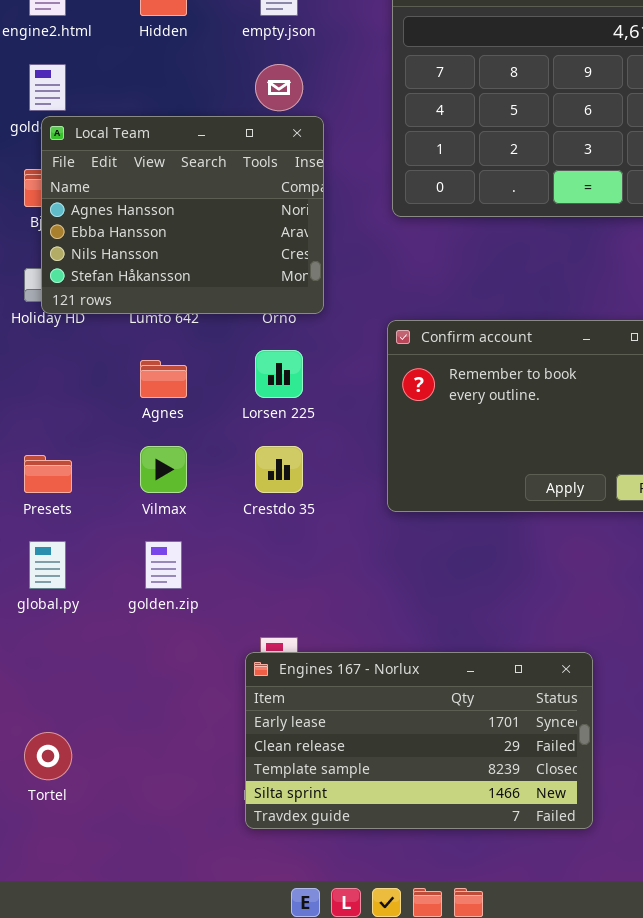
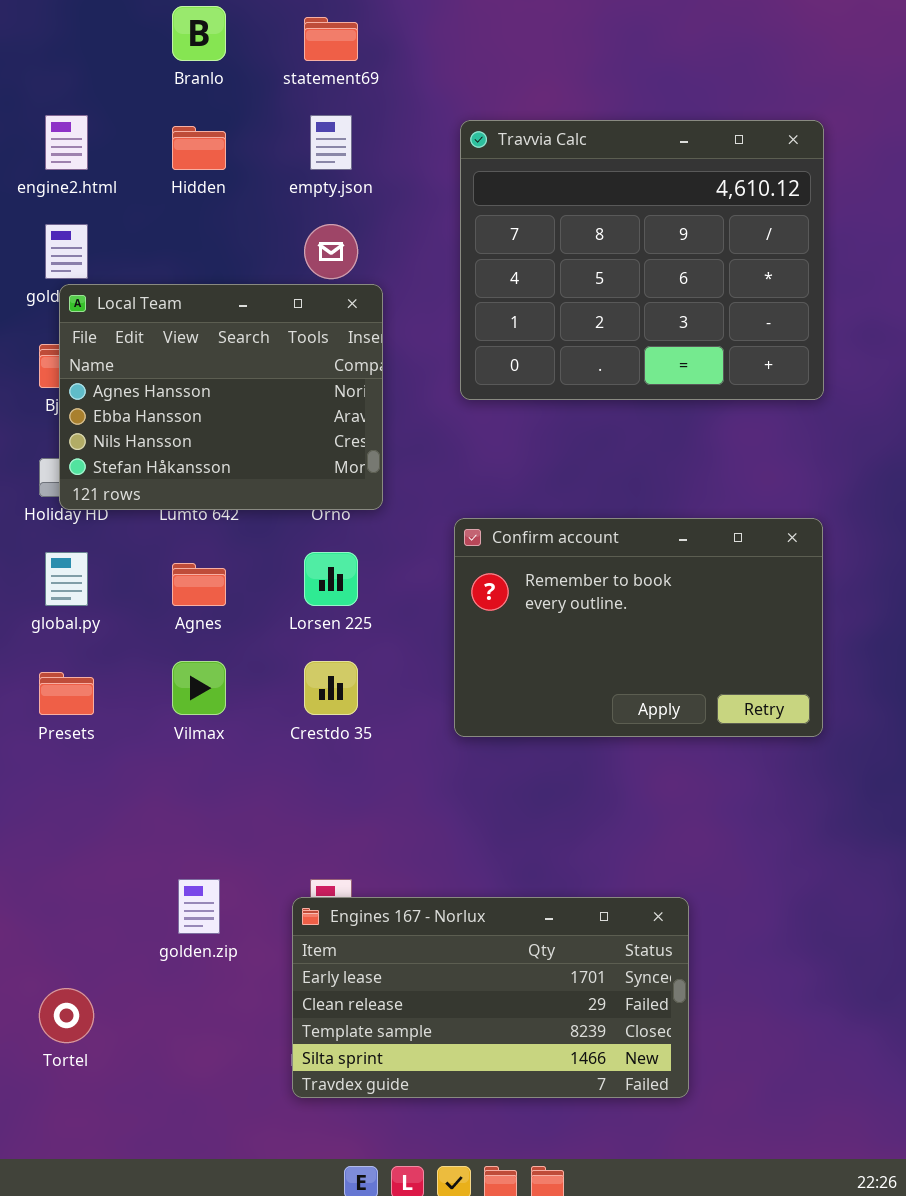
global.py: [29,541,66,589] -> [45,552,88,606], moved
golden.zip: [145,541,182,589] -> [178,879,220,934], moved

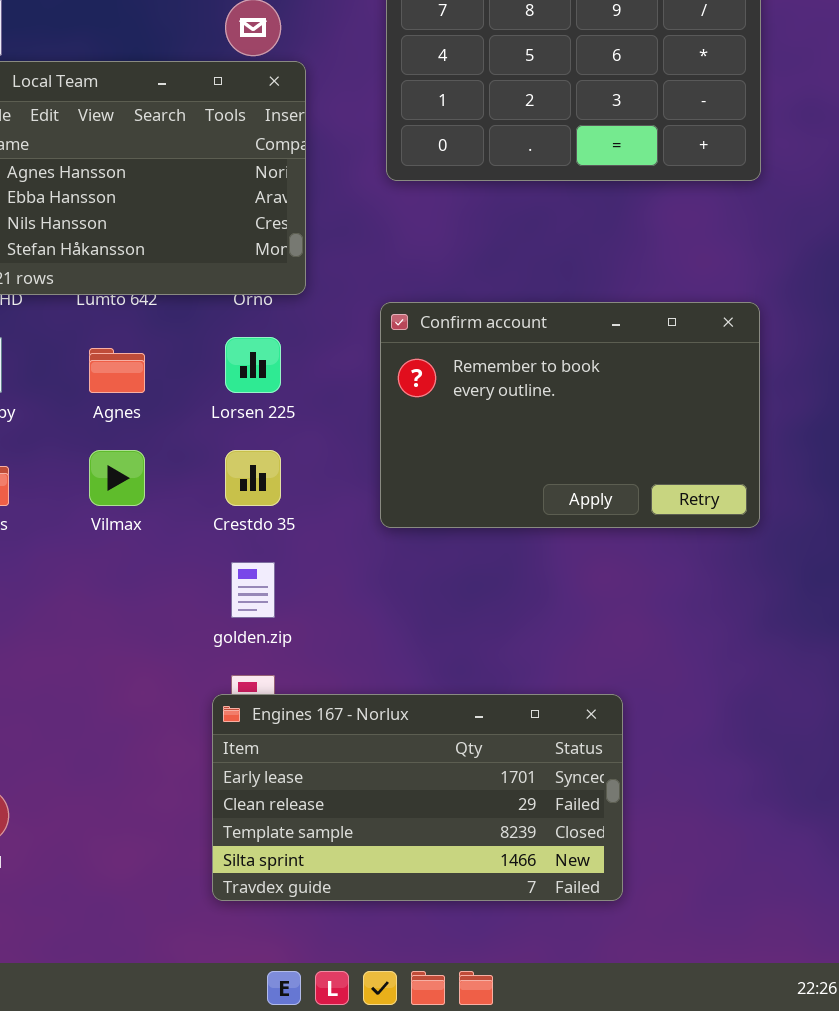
golden.zip: [178,879,220,934] -> [231,562,275,618], moved

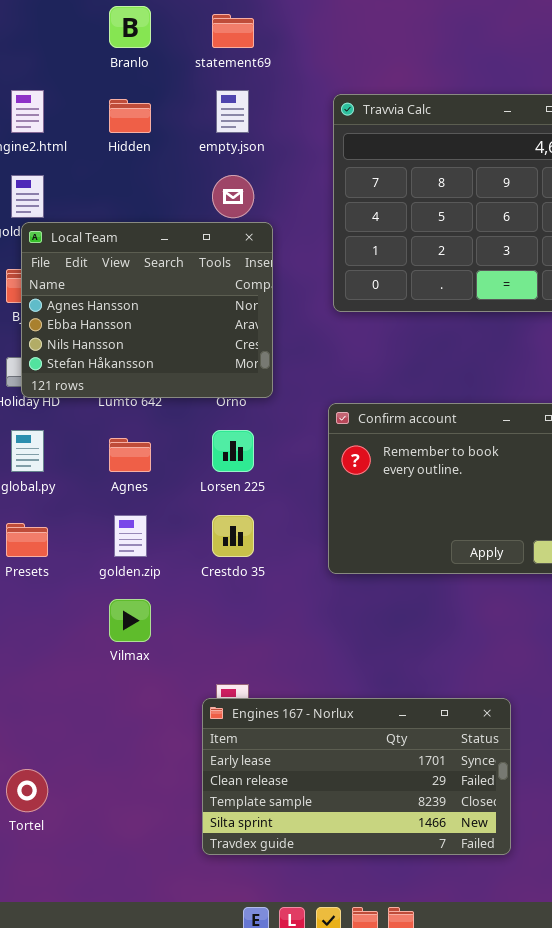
Vilmax: [89,450,145,506] -> [109,599,151,642], moved
golden.zip: [231,562,275,618] -> [114,515,147,557], moved

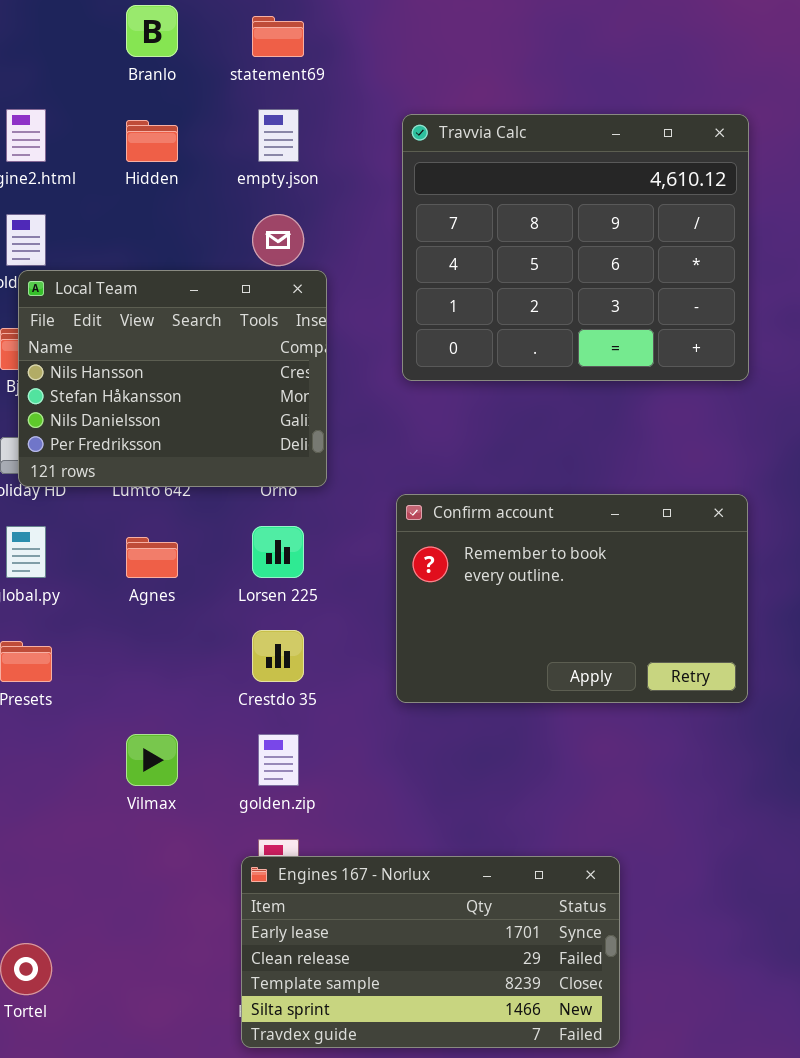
Local Team: [21,222,273,398] -> [18,270,327,487], scrolled down 2 rows
golden.zip: [114,515,147,557] -> [258,734,299,786], moved

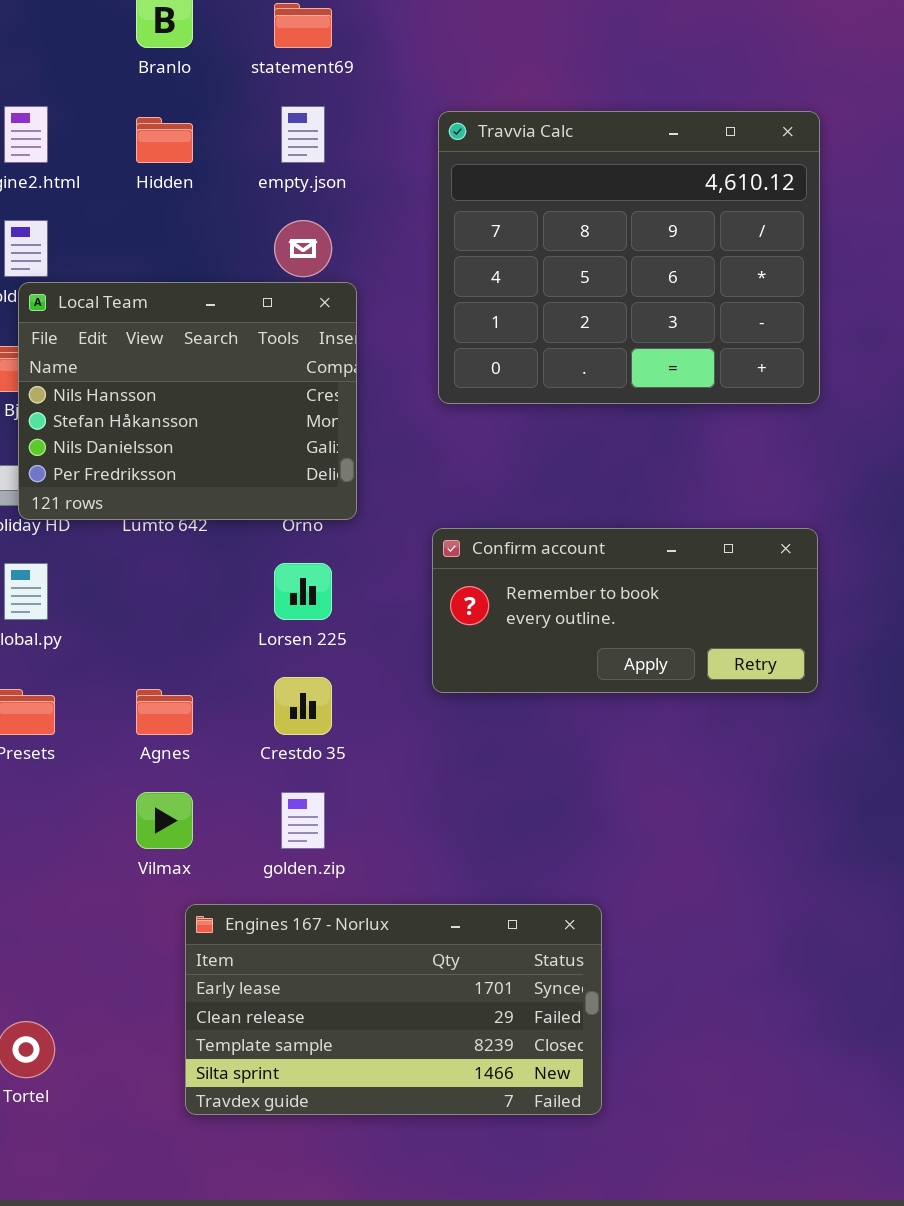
Confirm account: [396,494,748,703] -> [432,528,818,693], resized
Agnes: [126,537,178,578] -> [136,689,193,735], moved
Engines 167 - Norlux: [241,856,620,1048] -> [185,904,602,1115], moved

